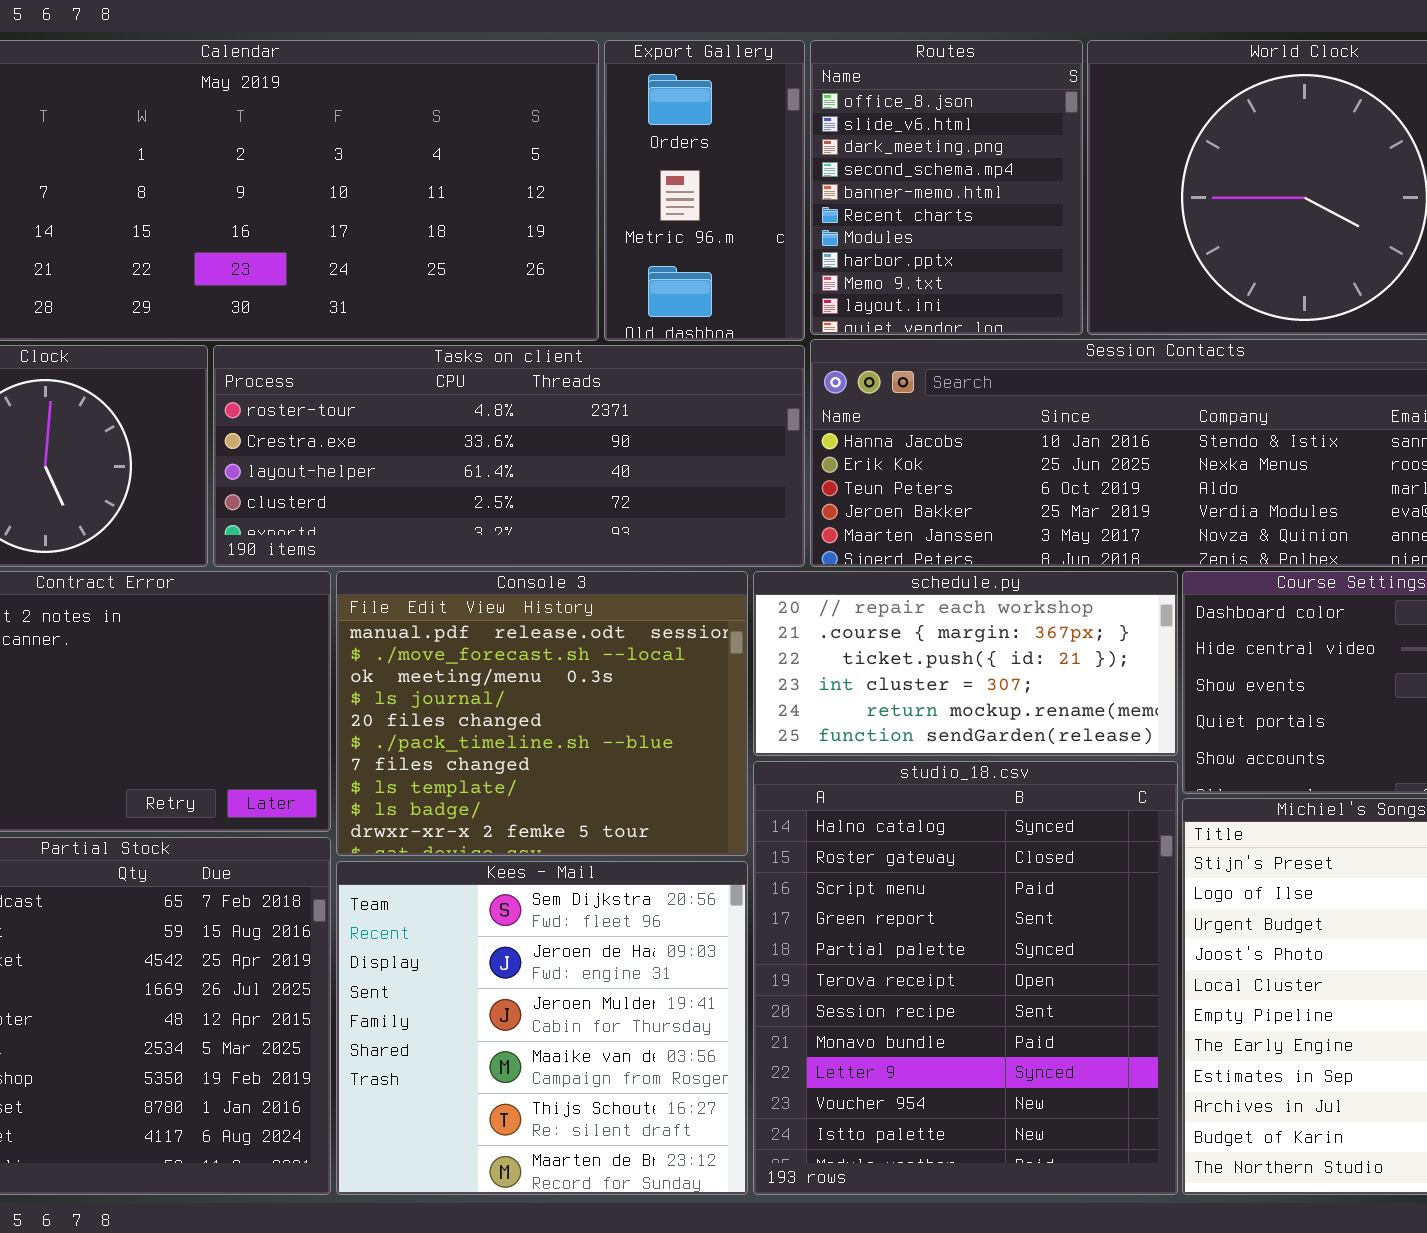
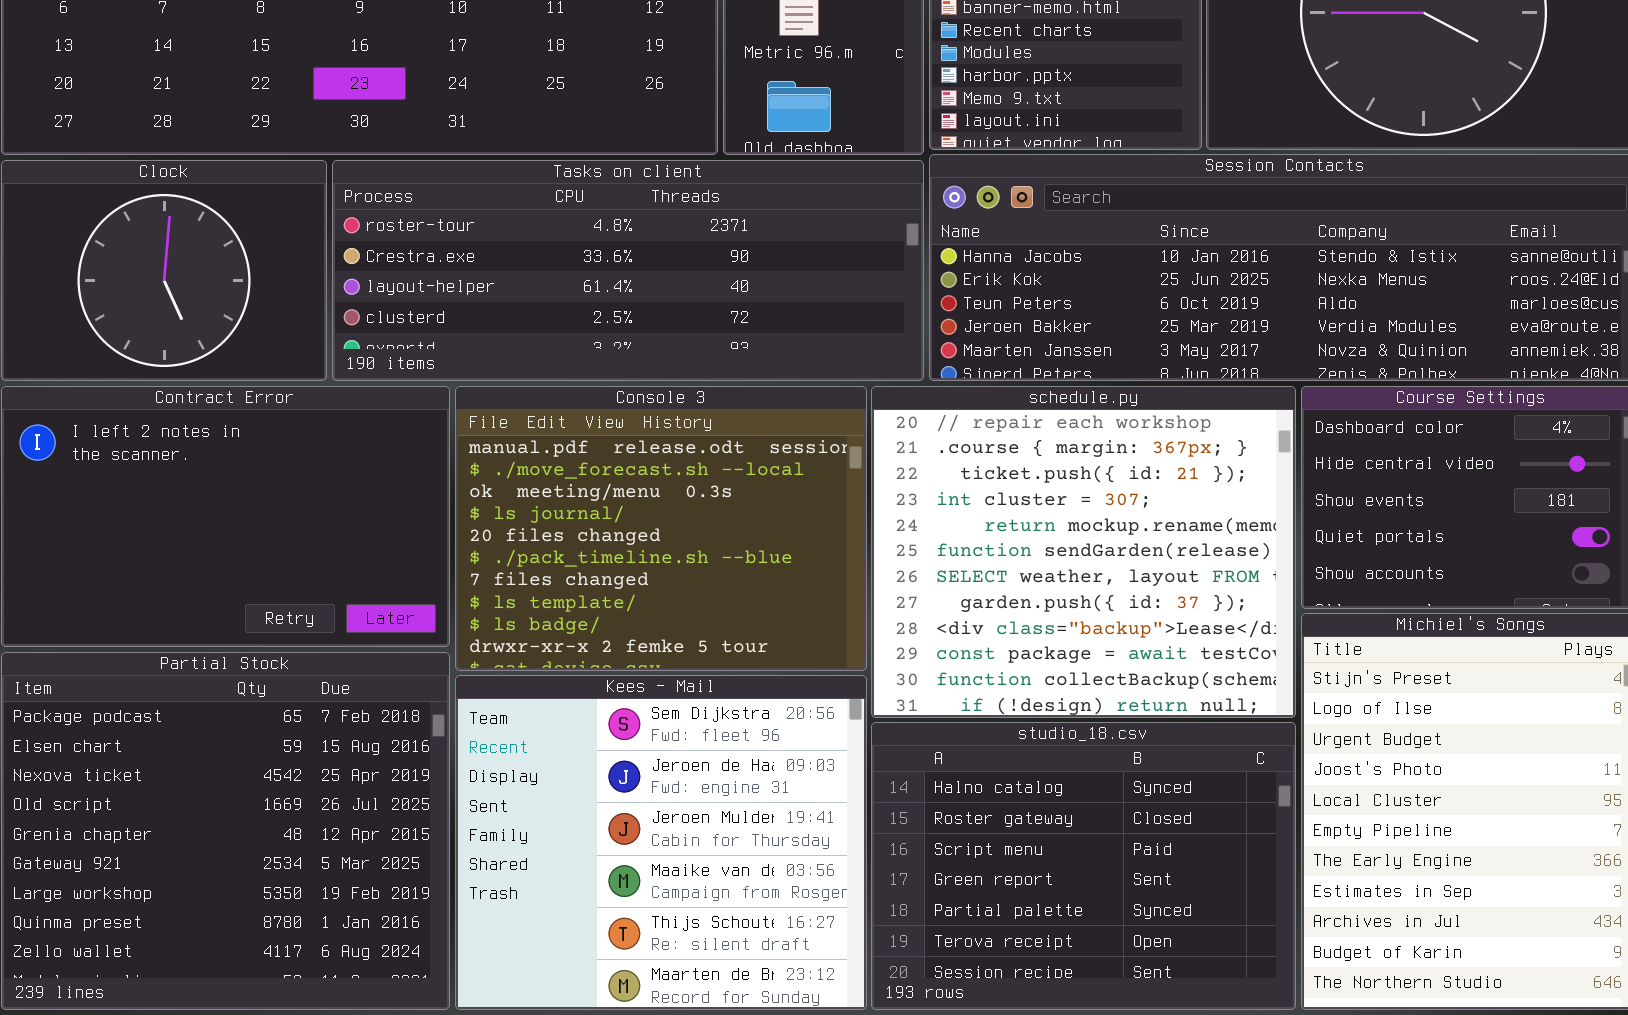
schedule.py: [753,571,1178,756] -> [871,386,1296,718], resized
studio_18.csv: [753,761,1178,1195] -> [871,722,1296,1010], resized

